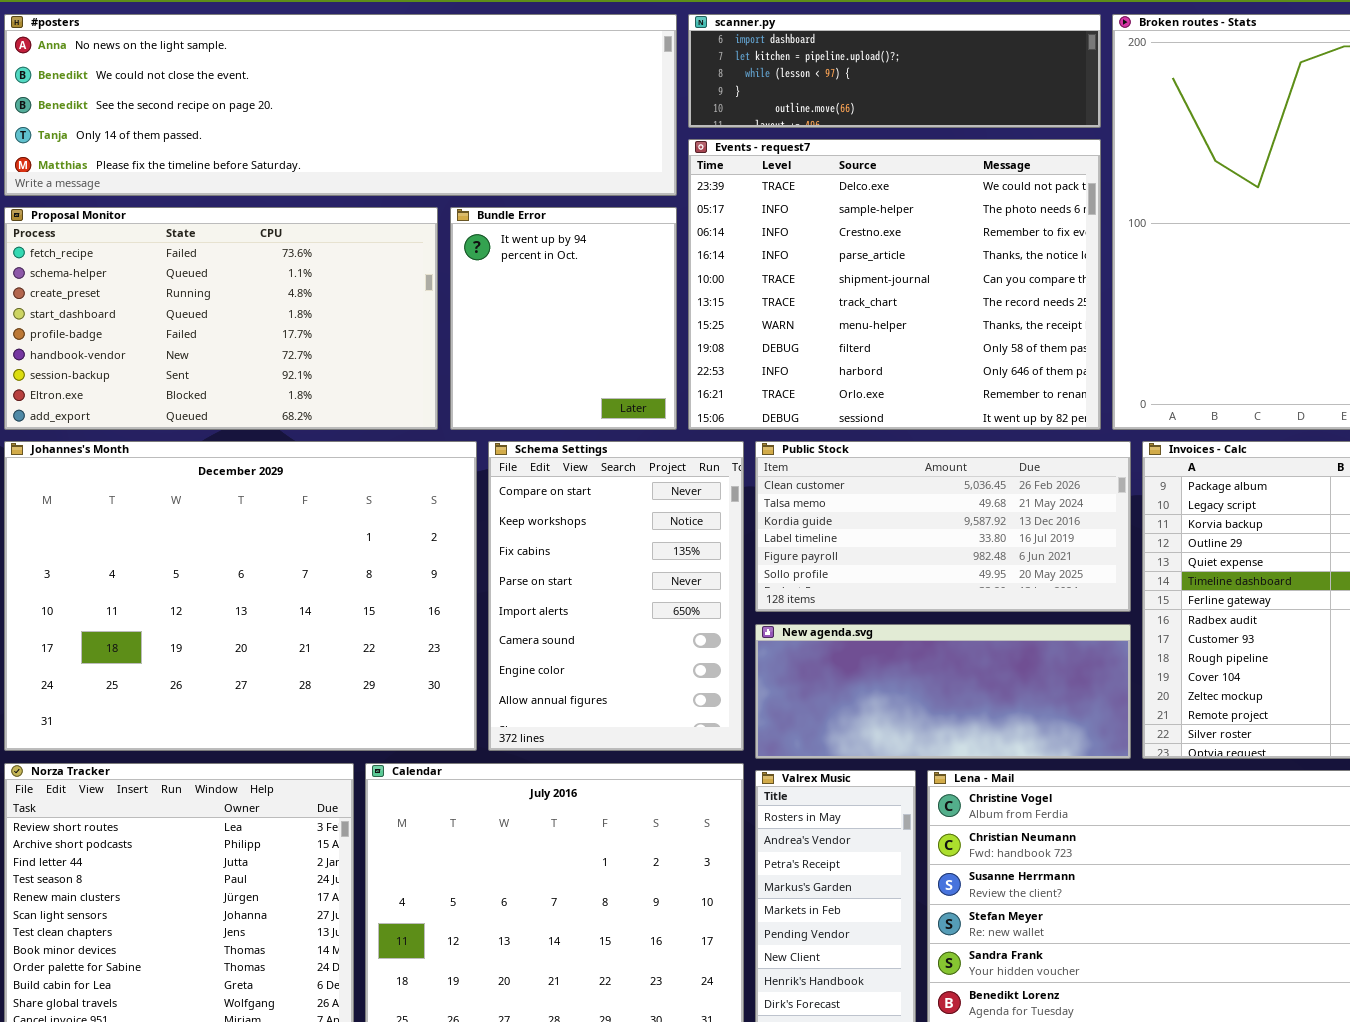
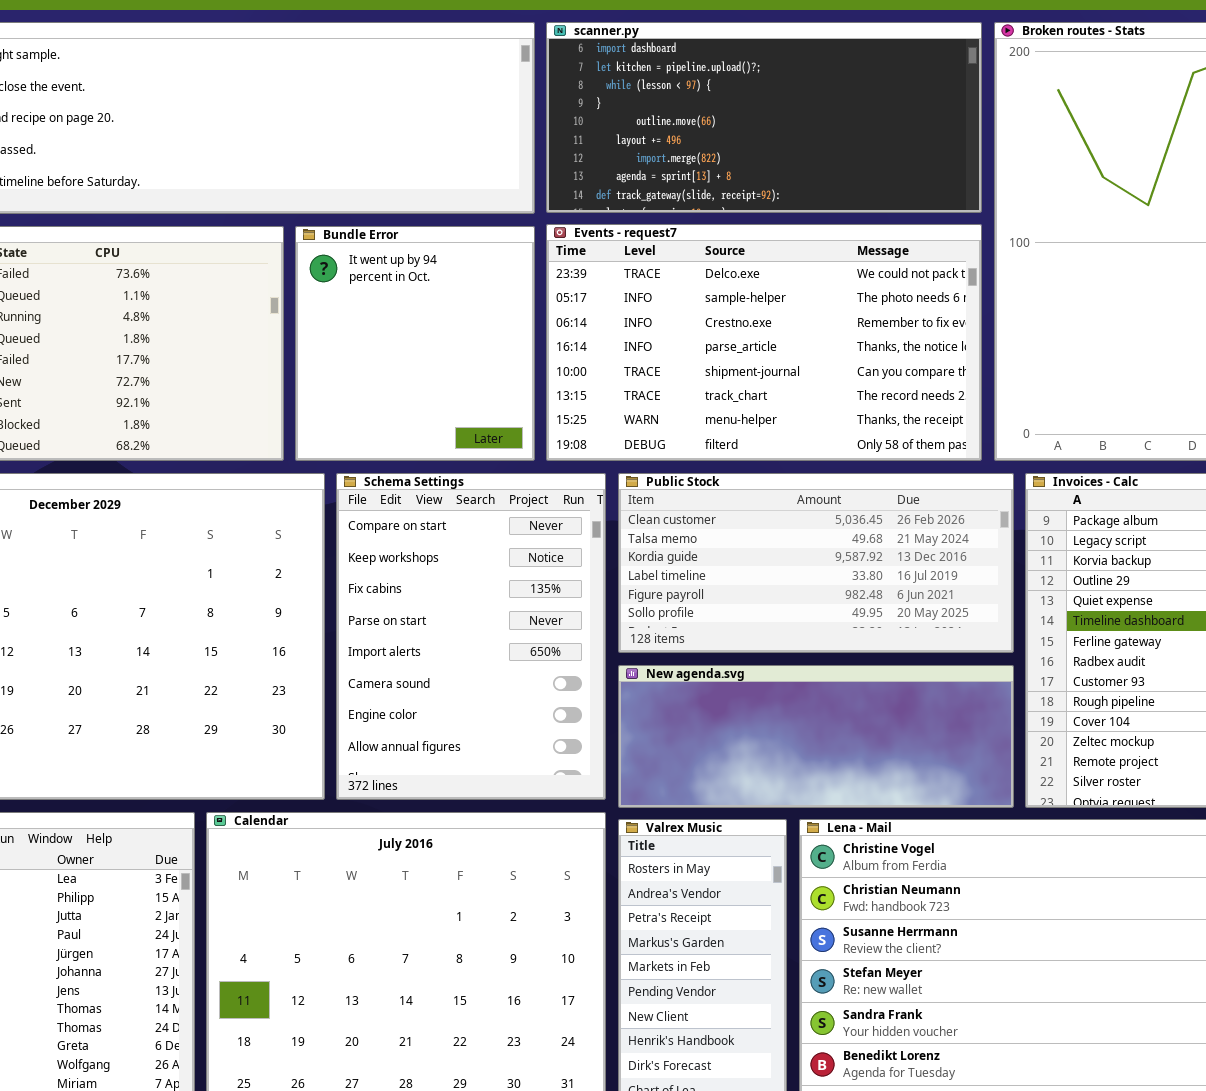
scanner.py: [688,14,1101,128] -> [546,22,982,213], resized
Events - request7: [688,139,1101,430] -> [546,224,982,461], resized

